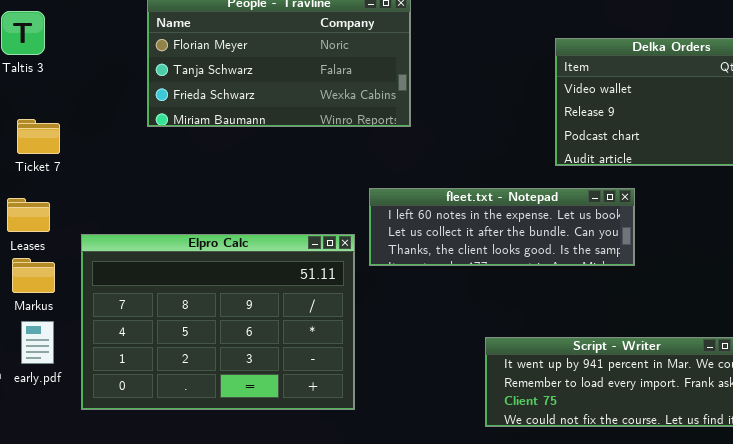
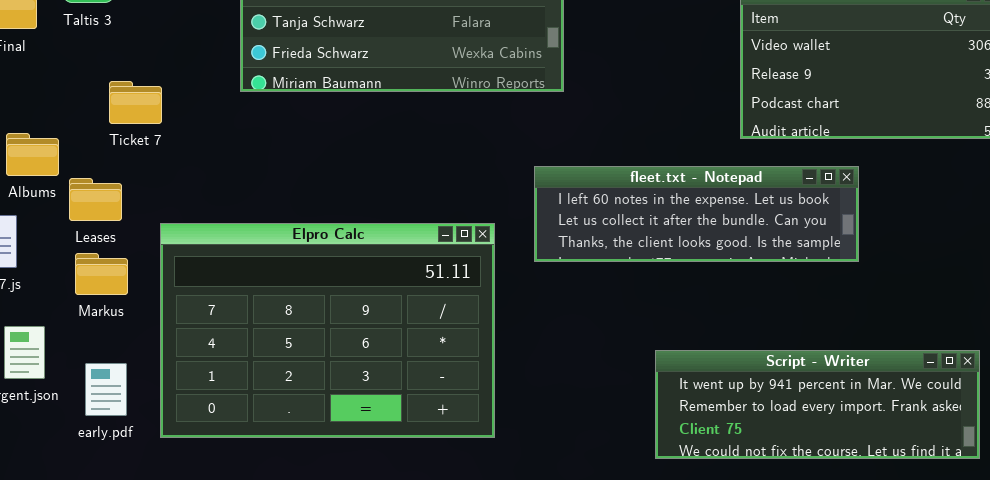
Ticket 7: [17,119,60,154] -> [109,81,162,124], moved
fleet.txt - Notepad: [369,188,635,266] -> [534,166,859,262], moved
early.pdf: [21,321,54,364] -> [85,363,127,416], moved

